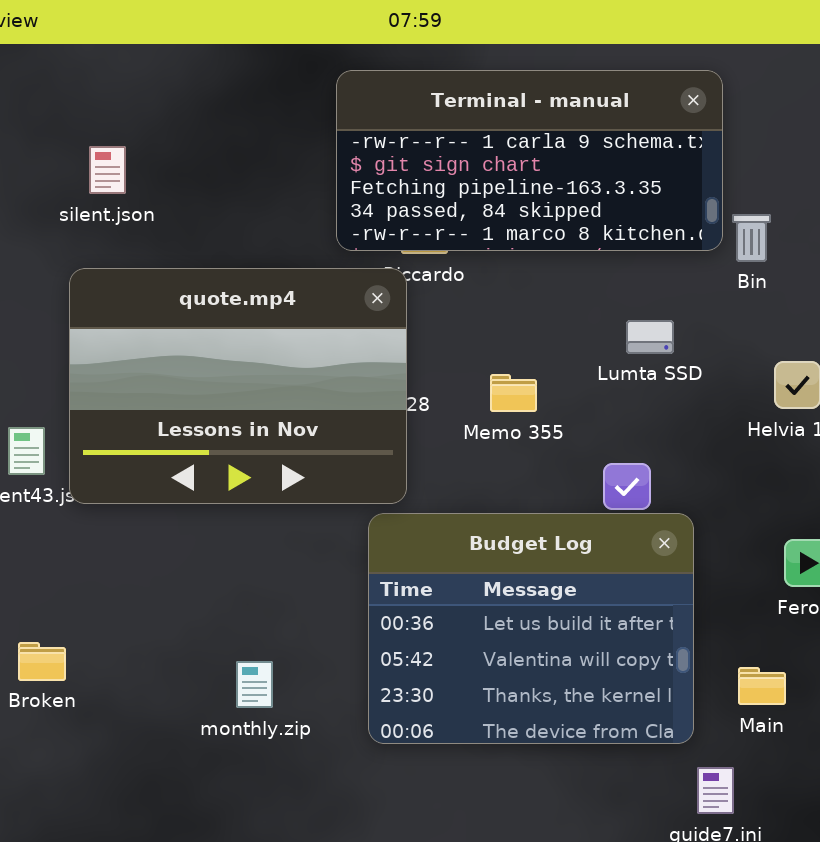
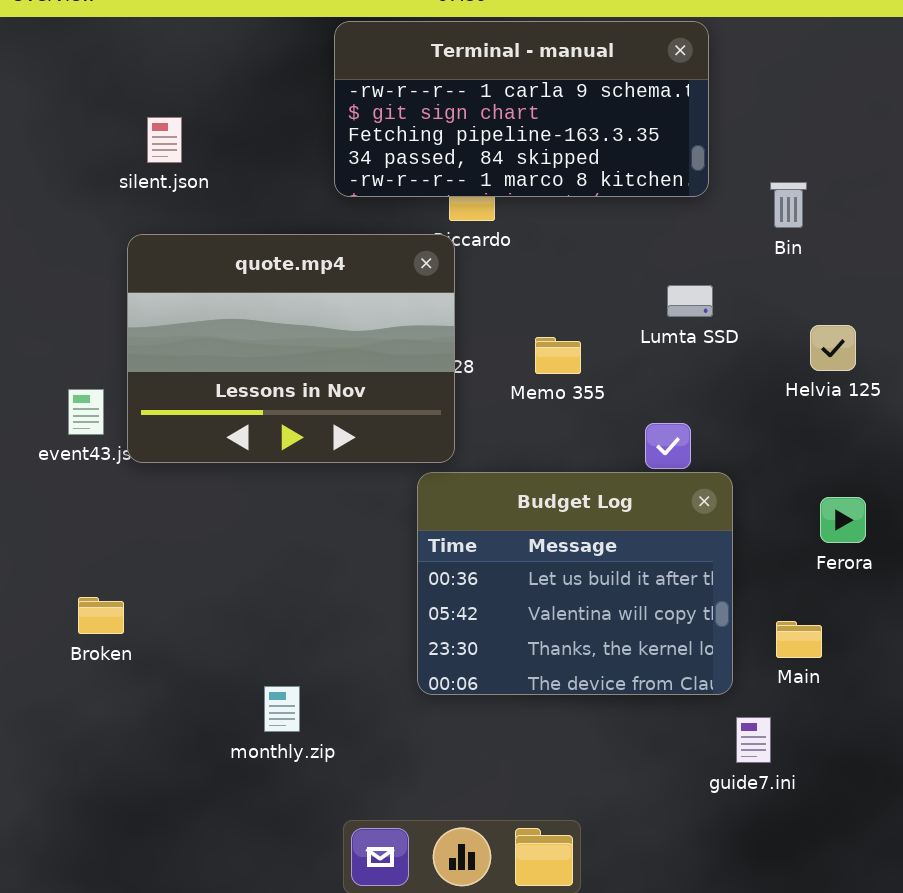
Terminal - manual: [336,70,723,251] -> [334,21,709,197], moved
monthly.zip: [236,661,273,708] -> [264,686,300,732], moved

